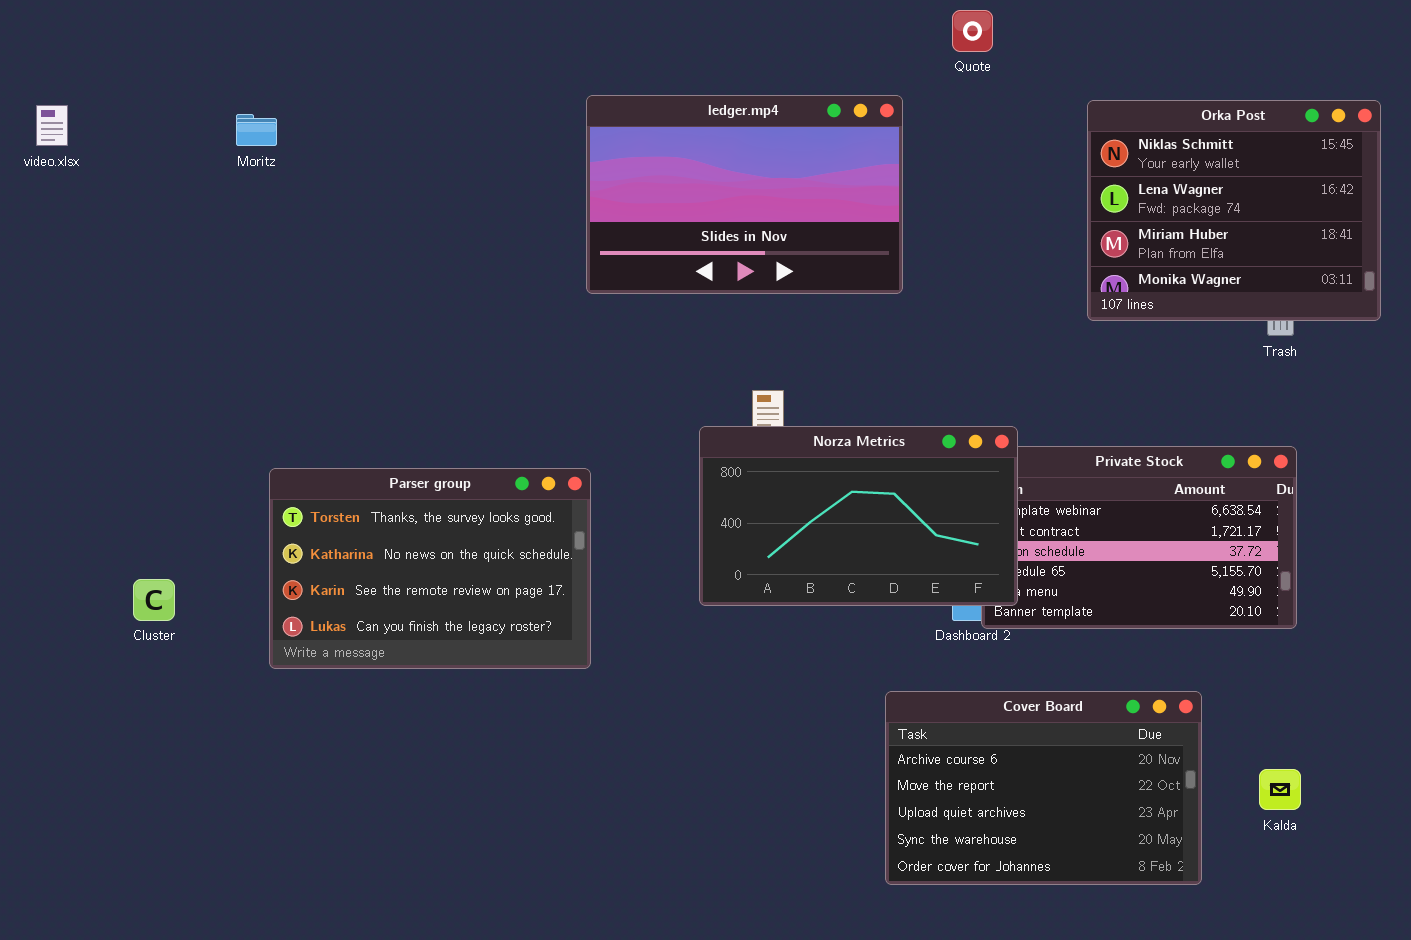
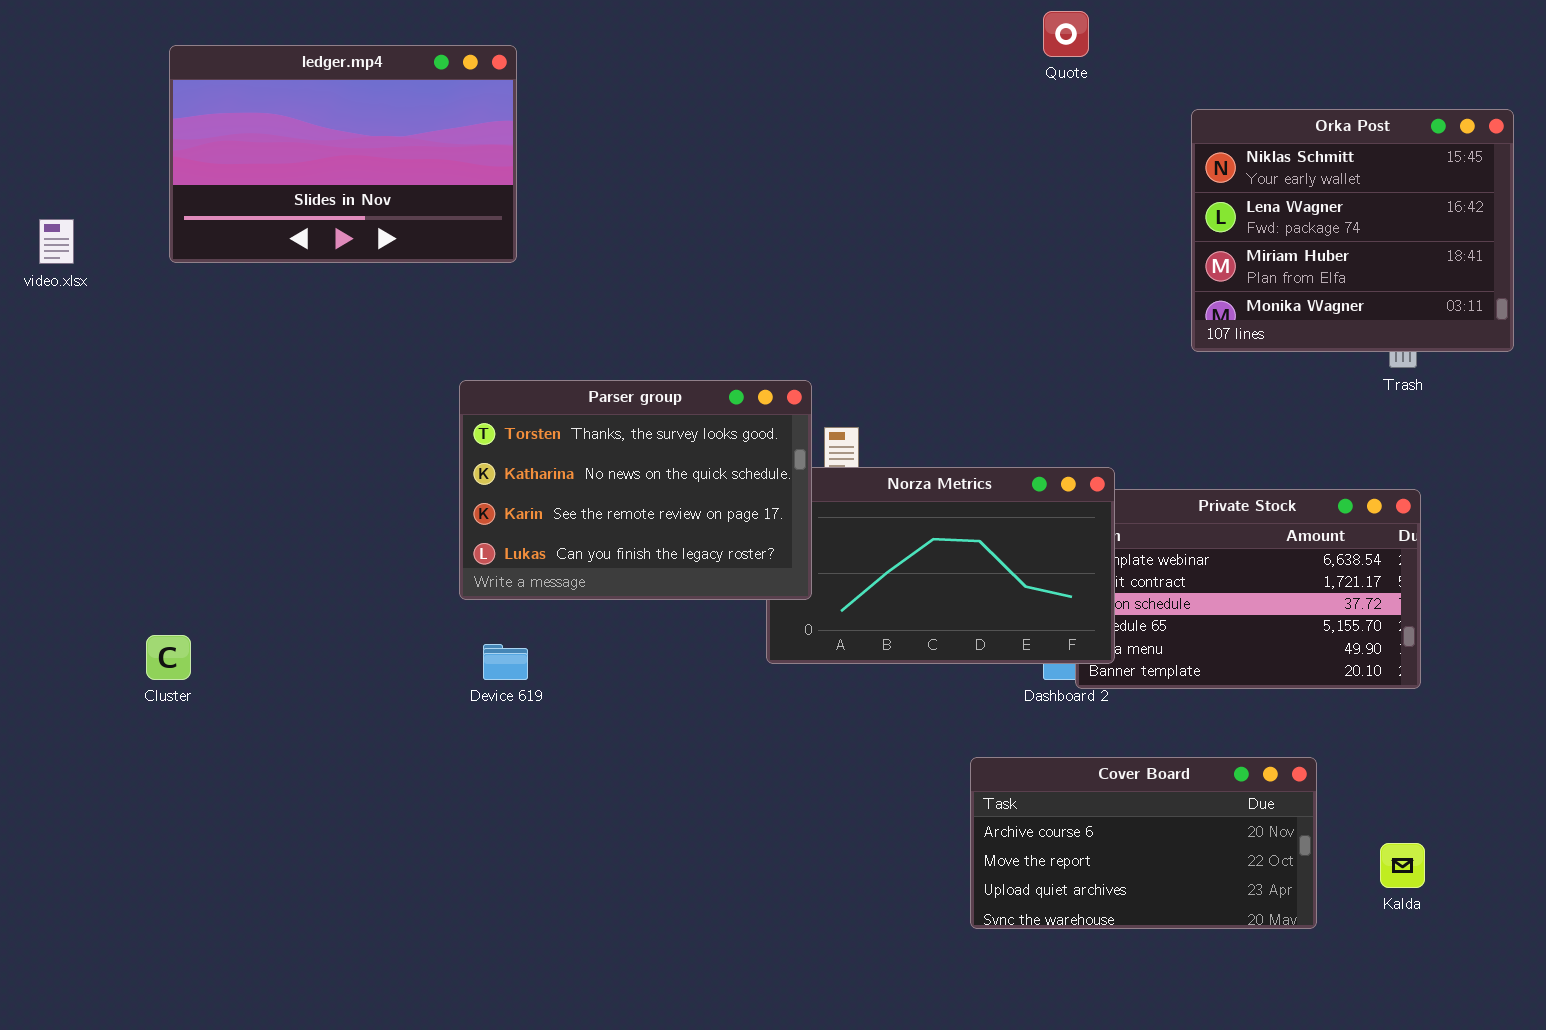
ledger.mp4: [586,95,903,294] -> [169,45,517,263], moved
video.xlsx: [36,105,68,146] -> [39,219,74,264], moved
Parser group: [269,468,591,669] -> [459,380,812,600], moved
Cover Board: [885,691,1202,885] -> [970,757,1317,929], resized

